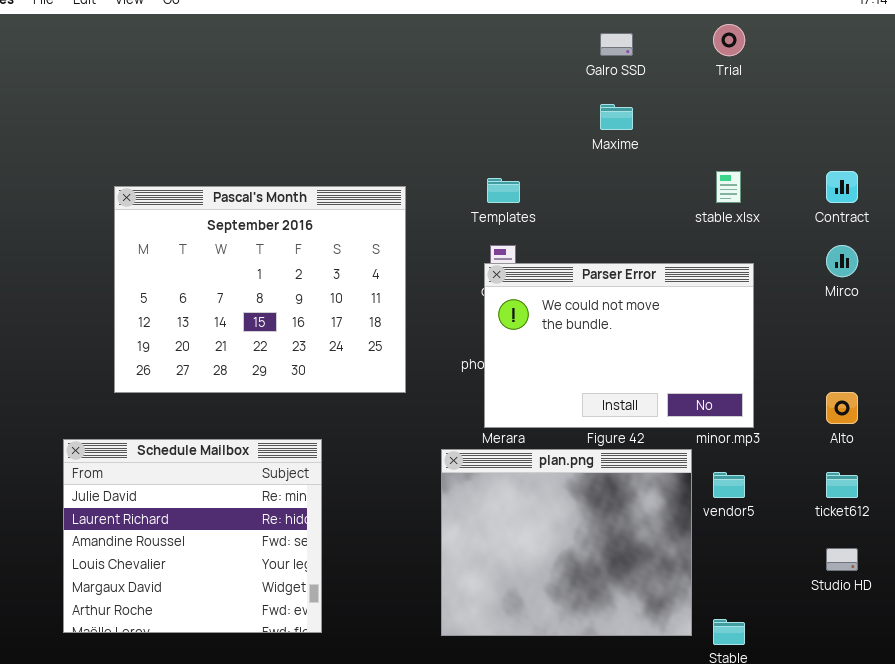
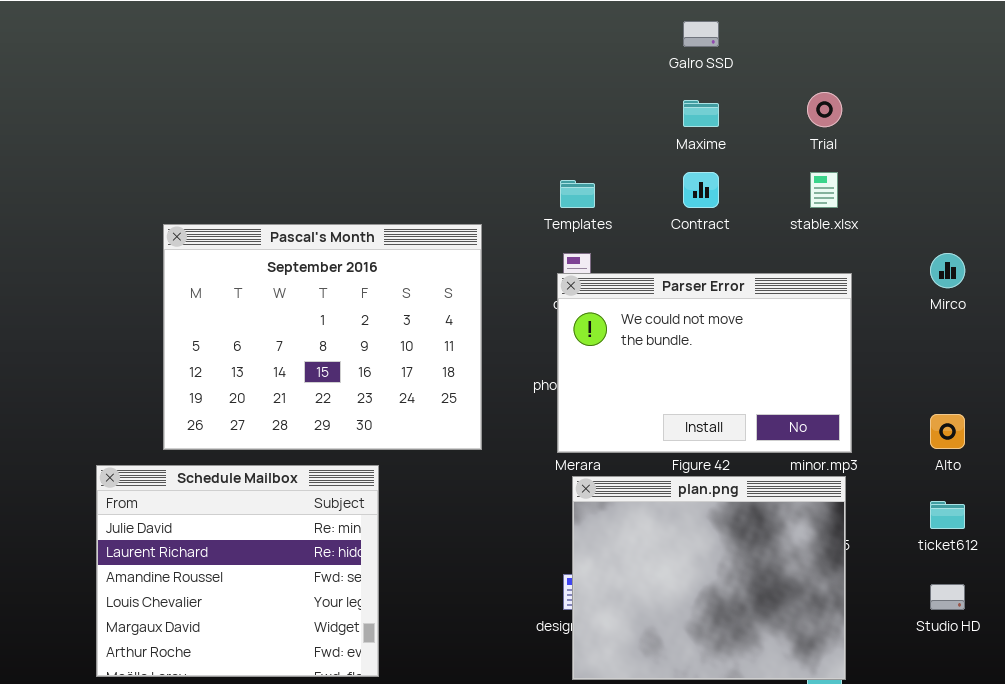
Trial: [713,24,745,56] -> [807,92,842,127], moved
Contract: [826,171,858,203] -> [683,172,719,208], moved
Pascal's Month: [114,186,406,393] -> [163,224,482,450], moved
plan.png: [441,449,692,636] -> [572,476,846,680], moved

